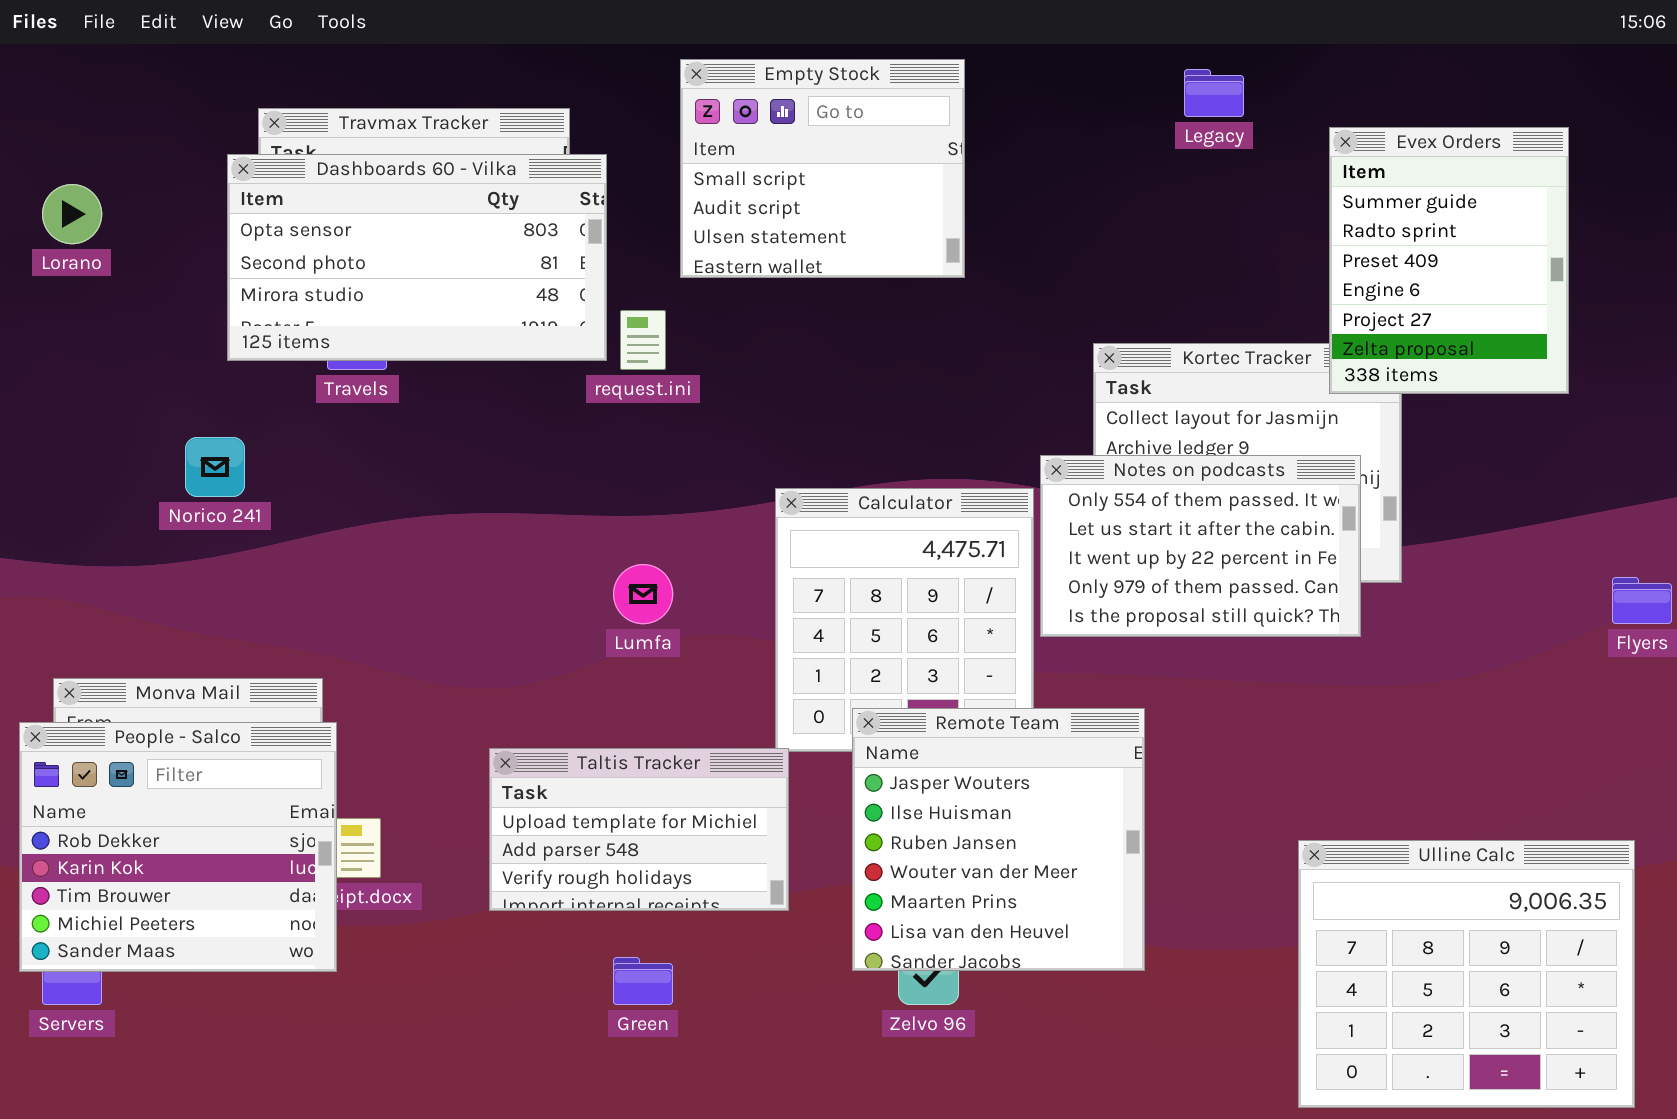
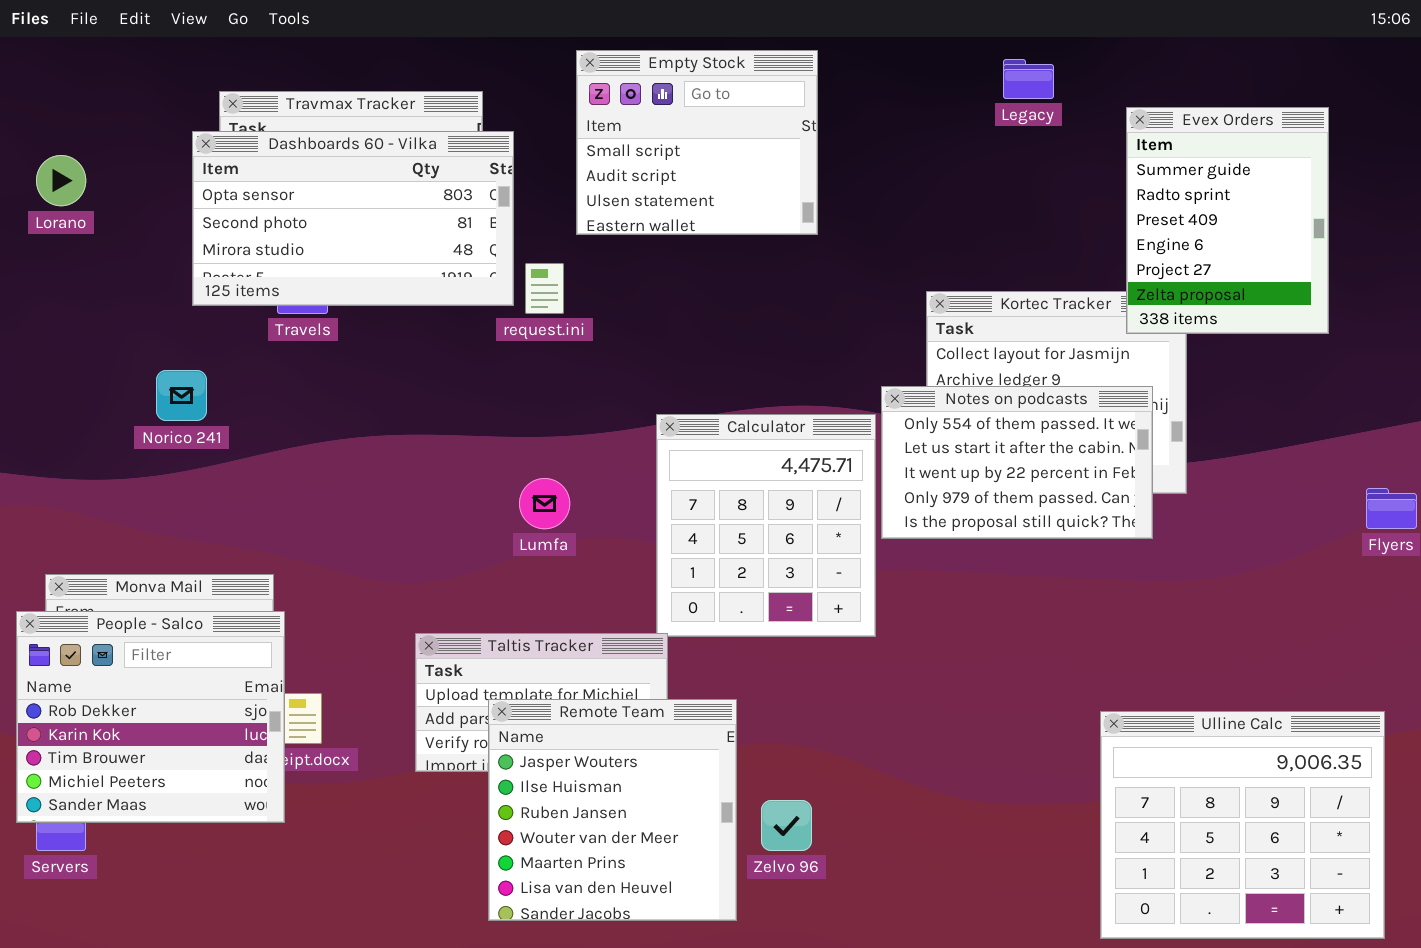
Remote Team: [852,708,1145,971] -> [488,699,737,921], moved

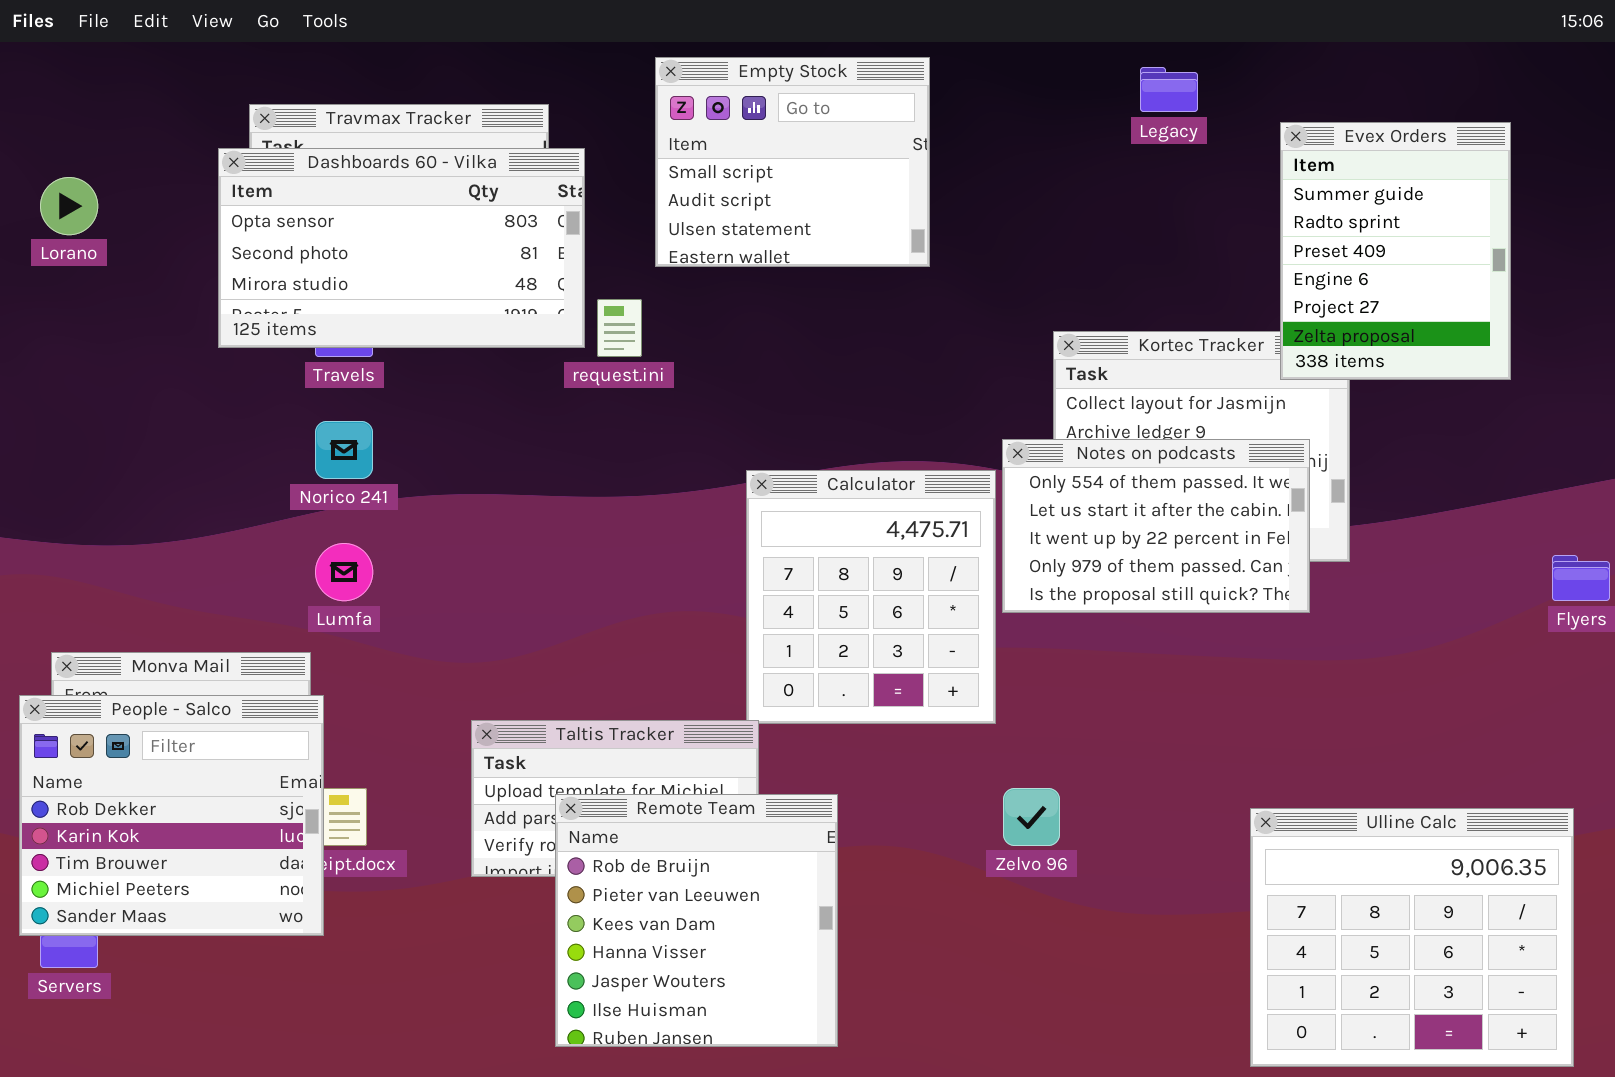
Norico 241: [156,370,207,421] -> [315,421,373,479], moved
Lumfa: [519,478,570,529] -> [315,543,373,601], moved
Remote Team: [488,699,737,921] -> [555,794,838,1047], scrolled up 4 rows
Zelvo 96: [761,800,812,851] -> [1003,788,1060,846], moved

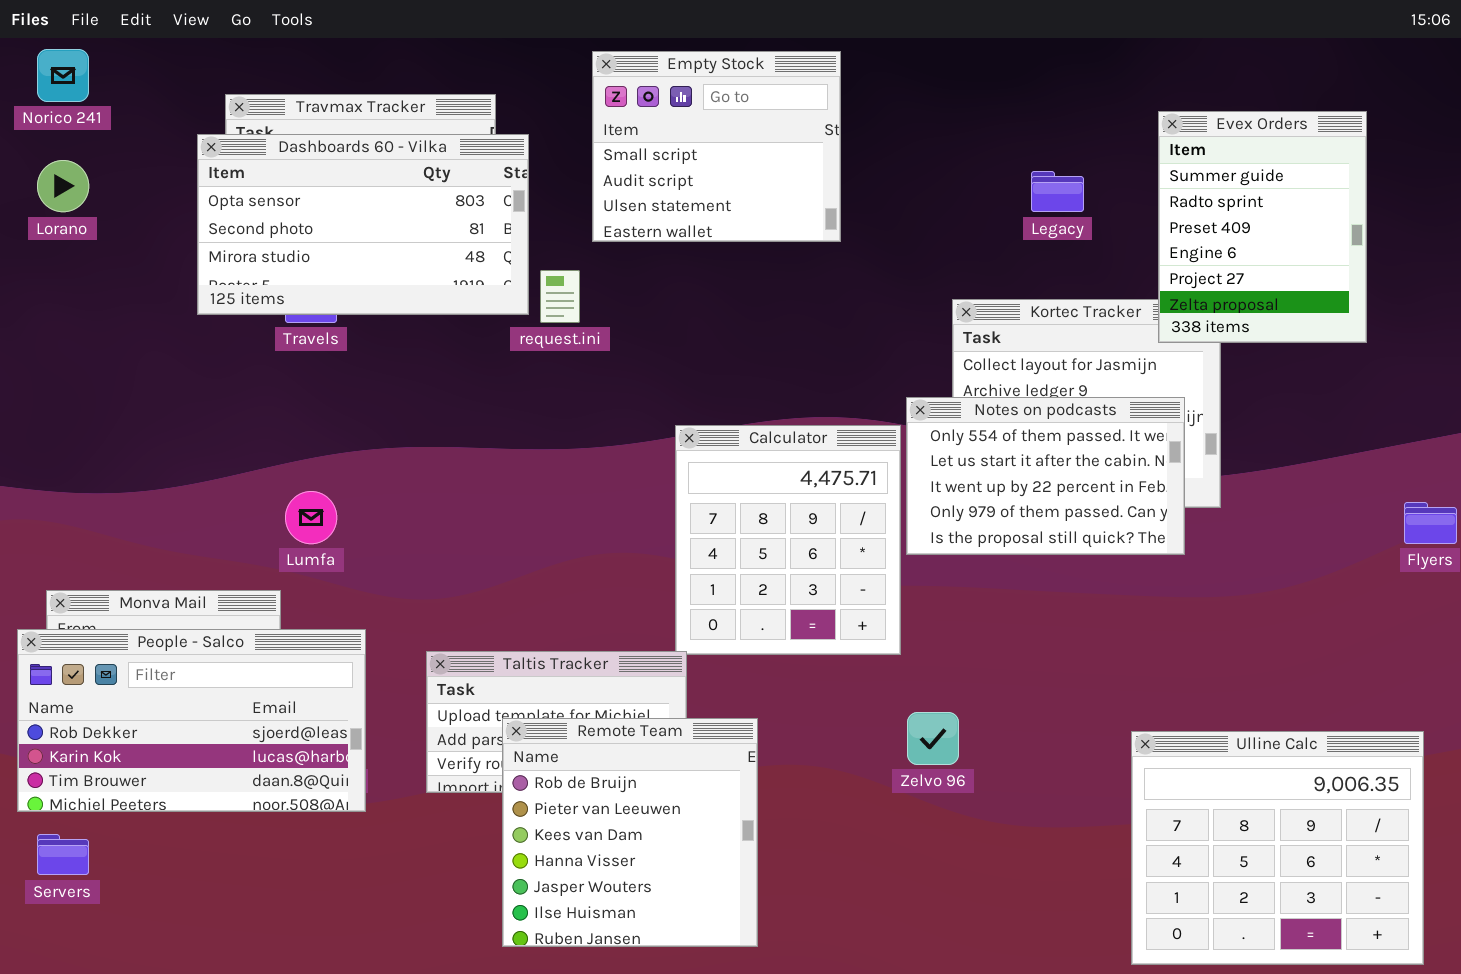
Legacy: [1140,67,1198,112] -> [1031,171,1084,212], moved
Norico 241: [315,421,373,479] -> [37,49,89,102], moved
People - Salco: [19,695,324,936] -> [17,629,366,812], resized

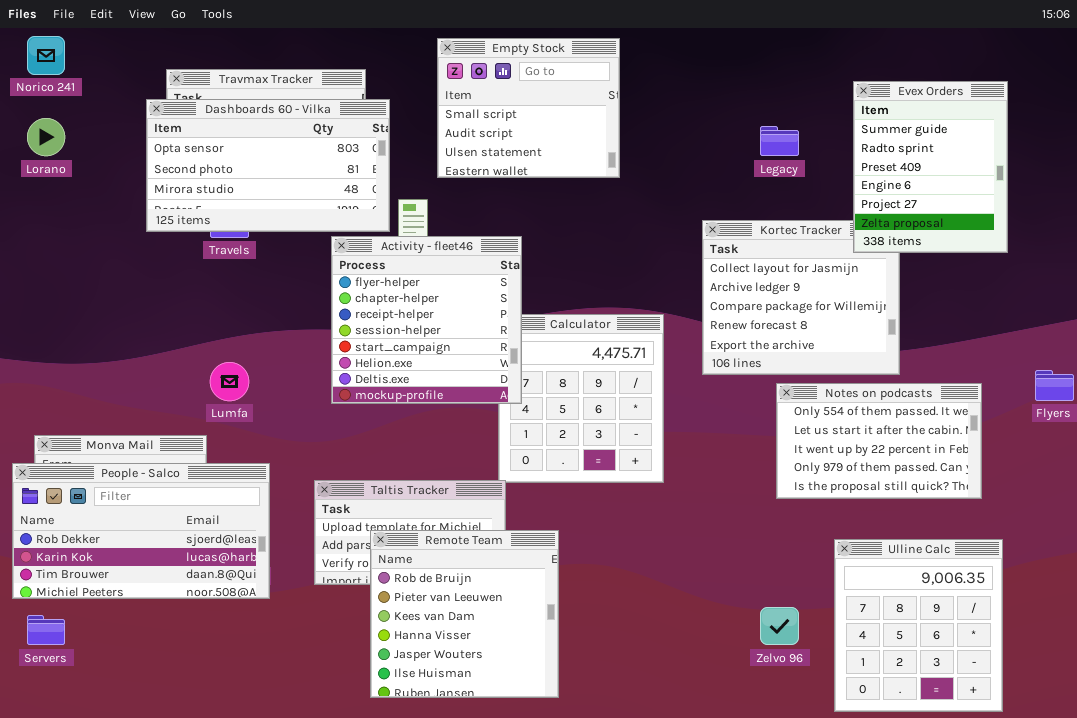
Activity - fleet46: none -> [331,236,522,404], opened
Notes on podcasts: [906,397,1185,555] -> [776,383,982,499], moved
Zelvo 96: [907,712,959,765] -> [760,607,799,645], moved
Ulline Calc: [1131,731,1424,965] -> [834,539,1003,712], resized

